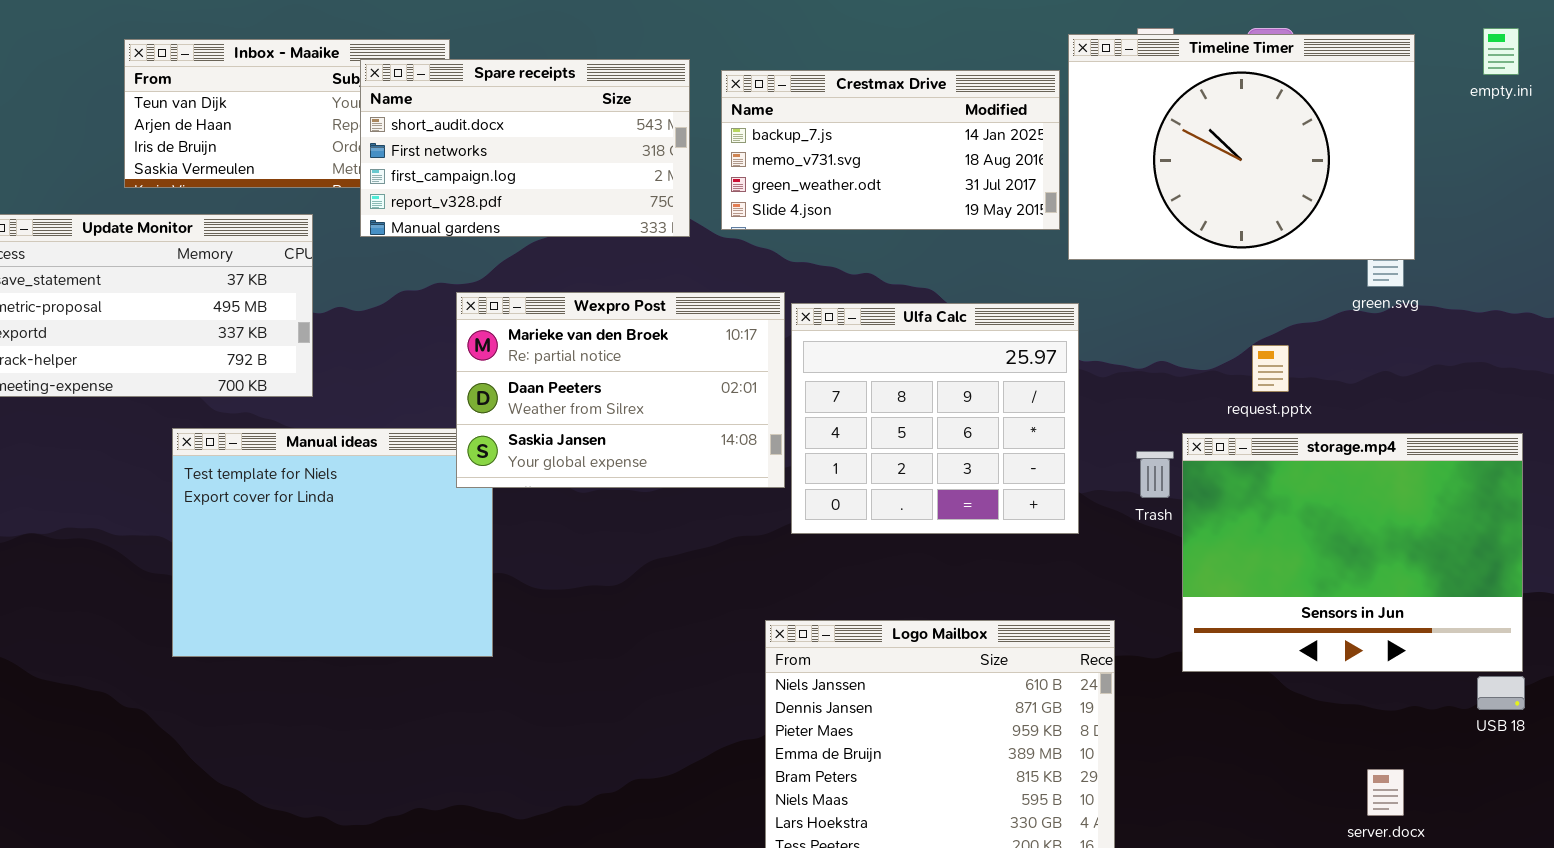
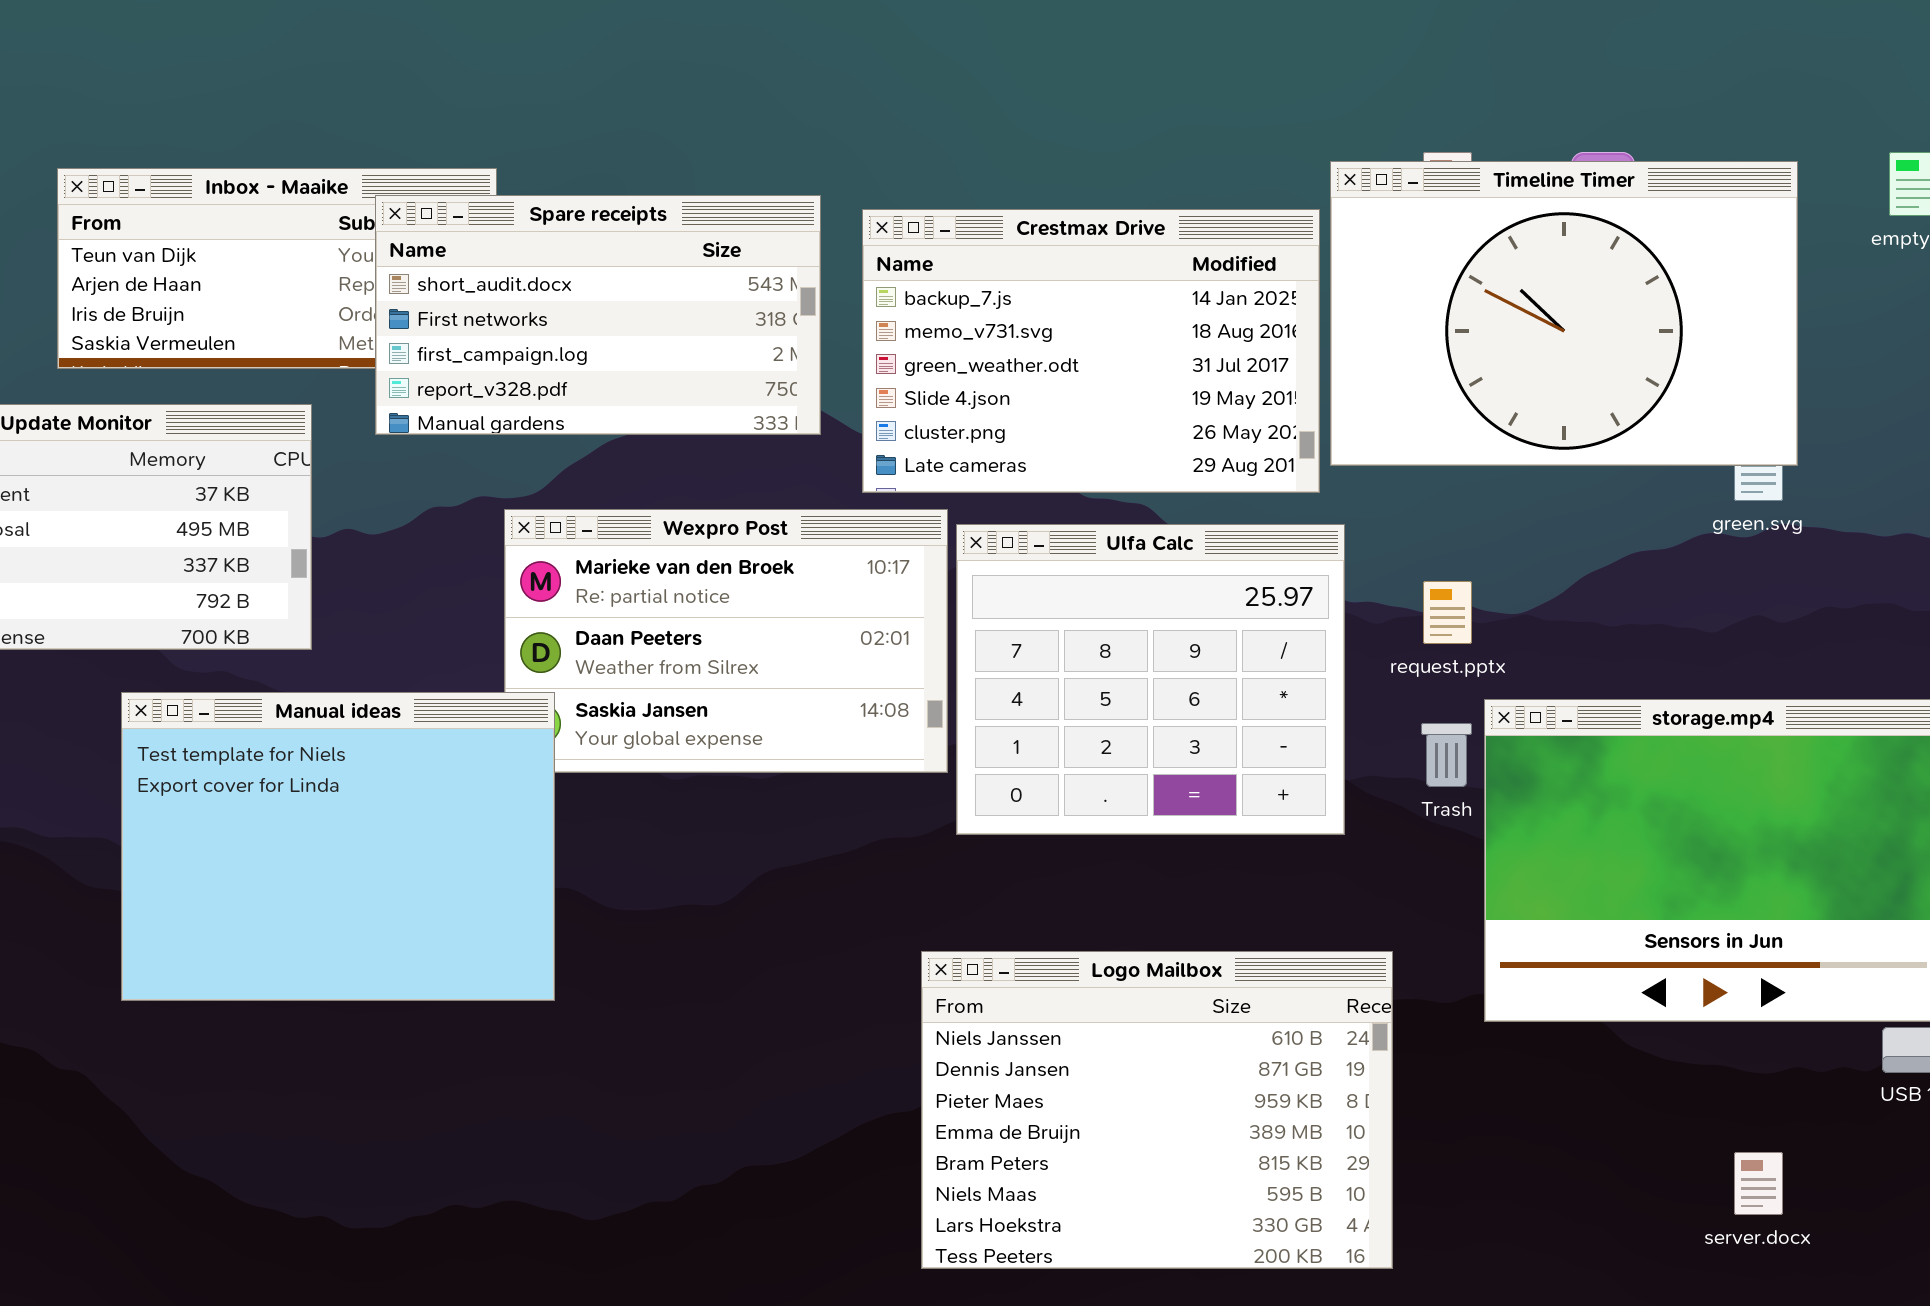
Crestmax Drive: [721,70,1060,230] -> [862,209,1320,493], resized
request.pptx: [1252,345,1289,392] -> [1423,581,1472,644], moved
Manual ideas: [172,428,493,657] -> [121,692,555,1001], raised

